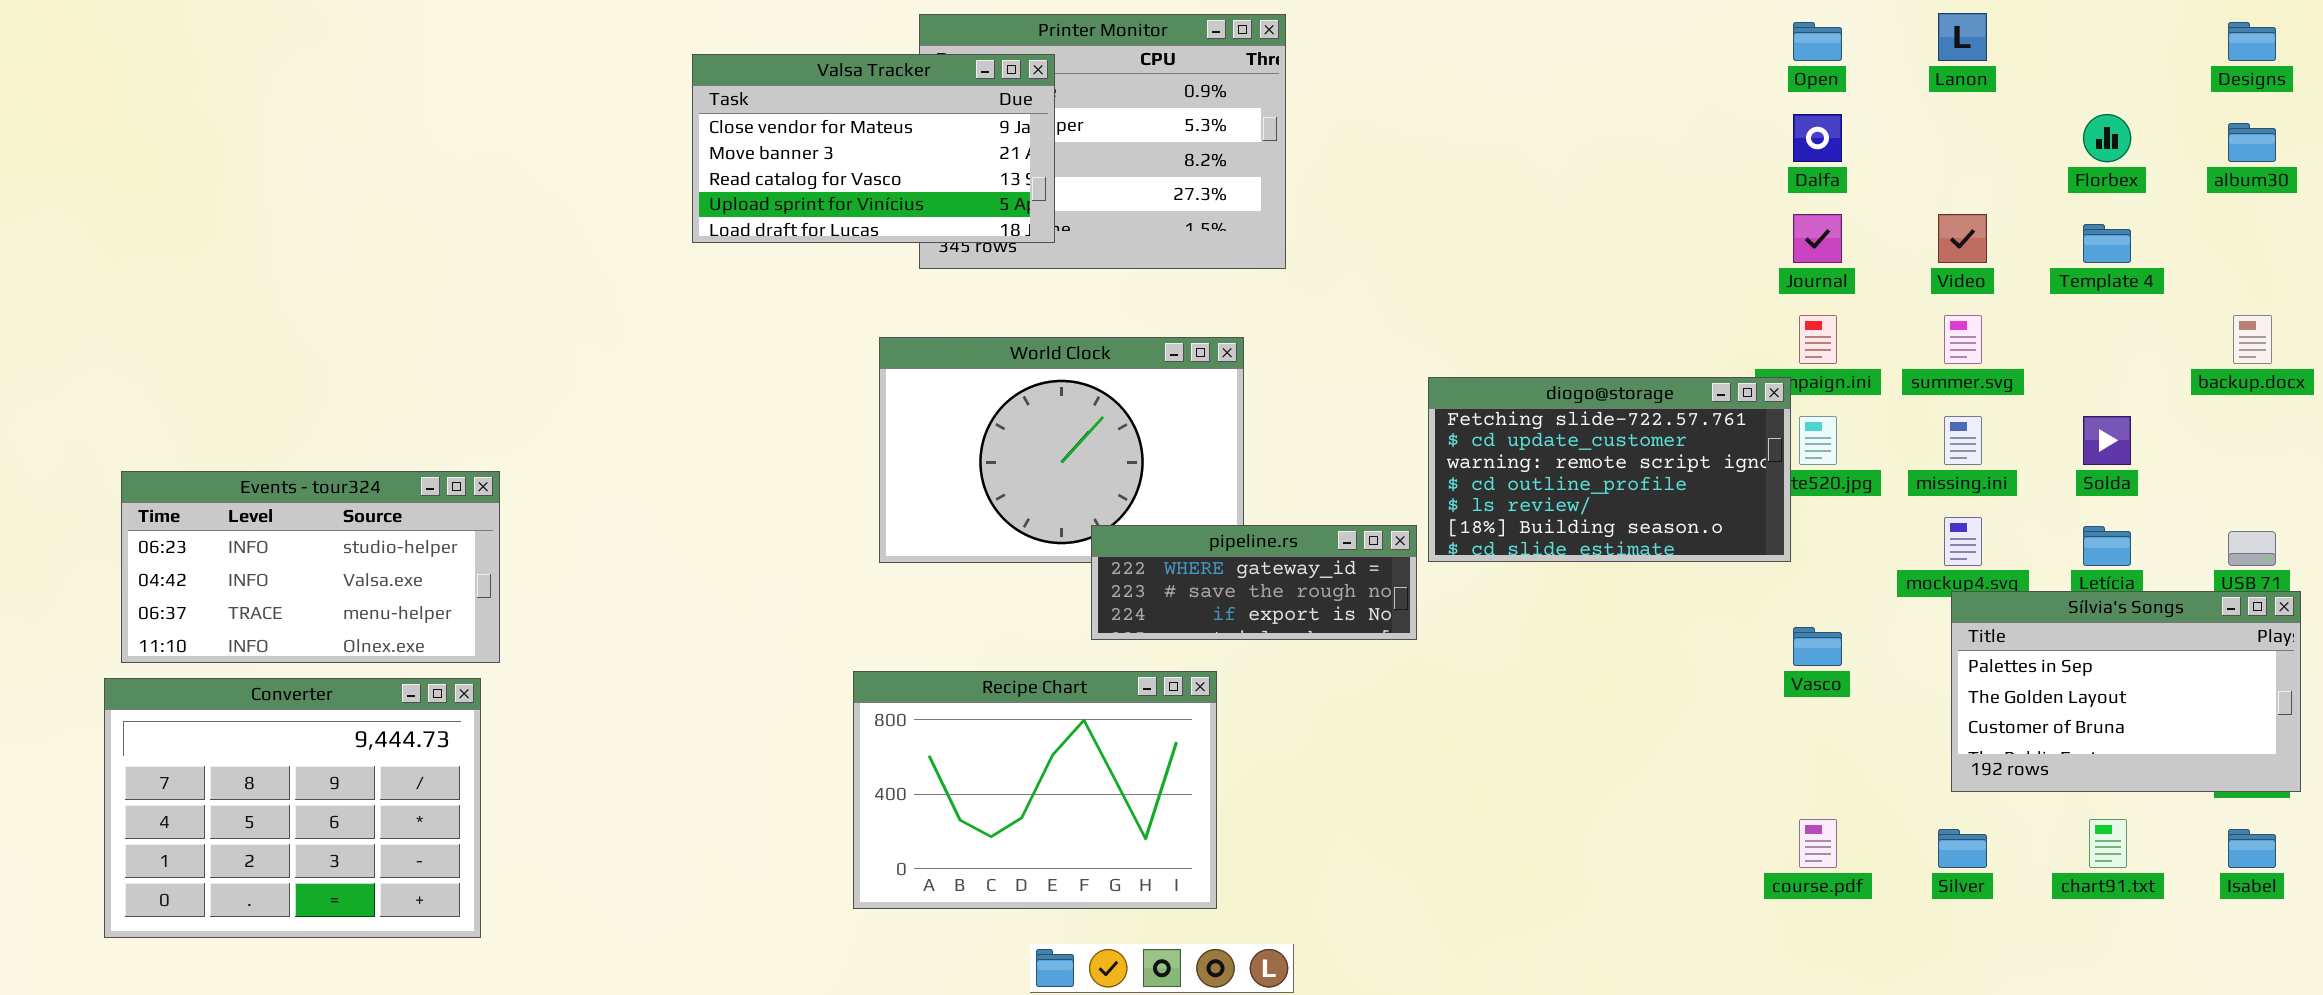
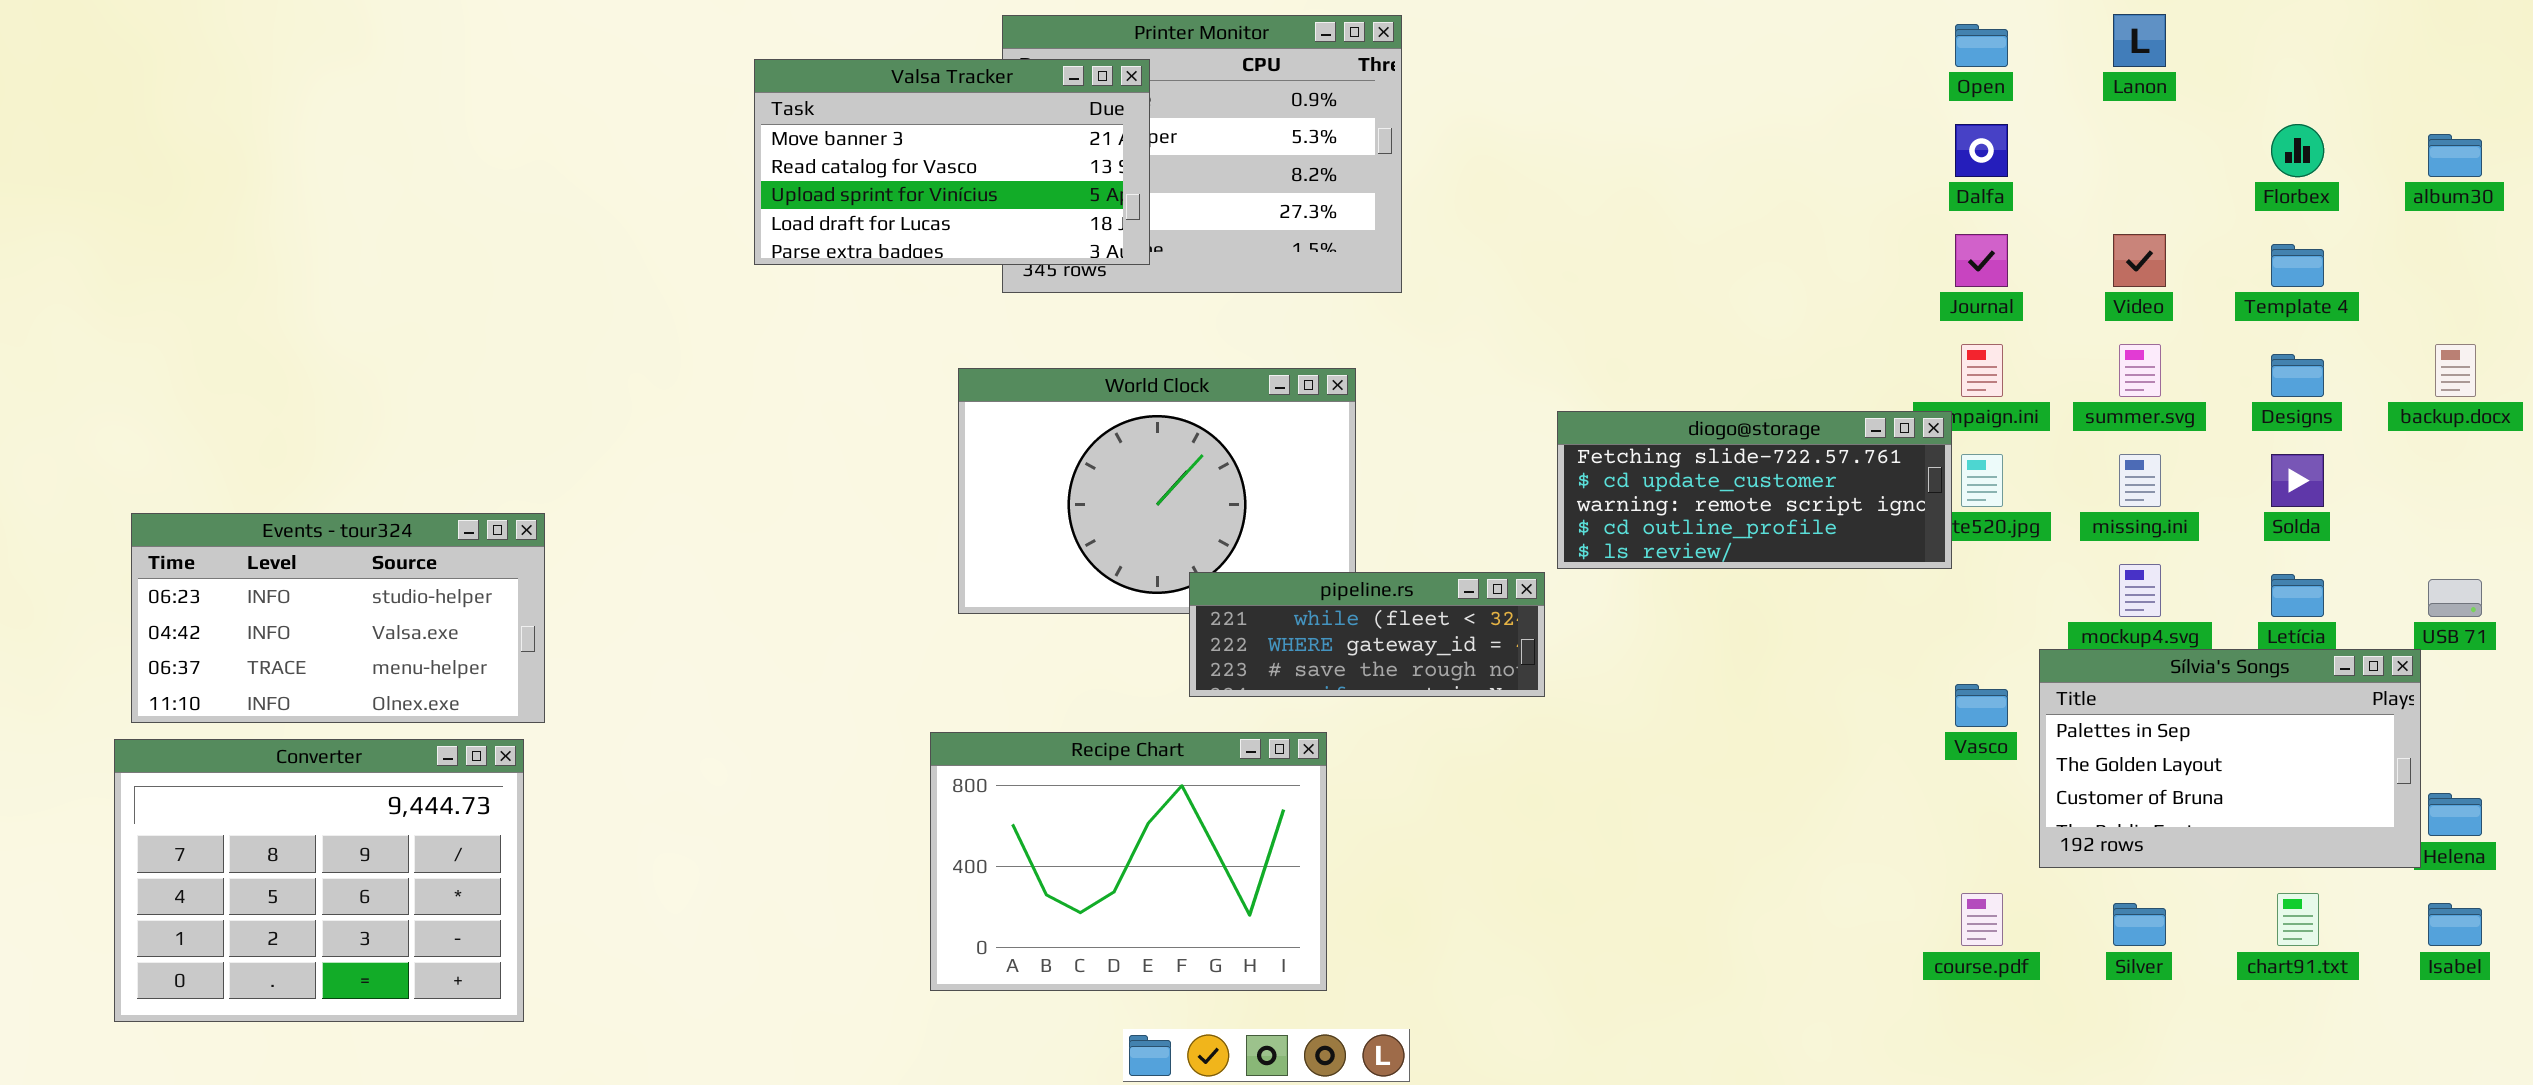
Designs: [2228,22,2276,61] -> [2271,354,2324,397], moved
Valsa Tracker: [692,54,1055,243] -> [754,59,1150,265], scrolled down 1 row
diogo@storage: [1428,377,1791,562] -> [1557,411,1952,569], resized
pipeline.rs: [1091,525,1417,640] -> [1189,572,1545,697], scrolled up 1 row
Sílvia's Songs: [1951,591,2301,792] -> [2039,649,2421,868], moved

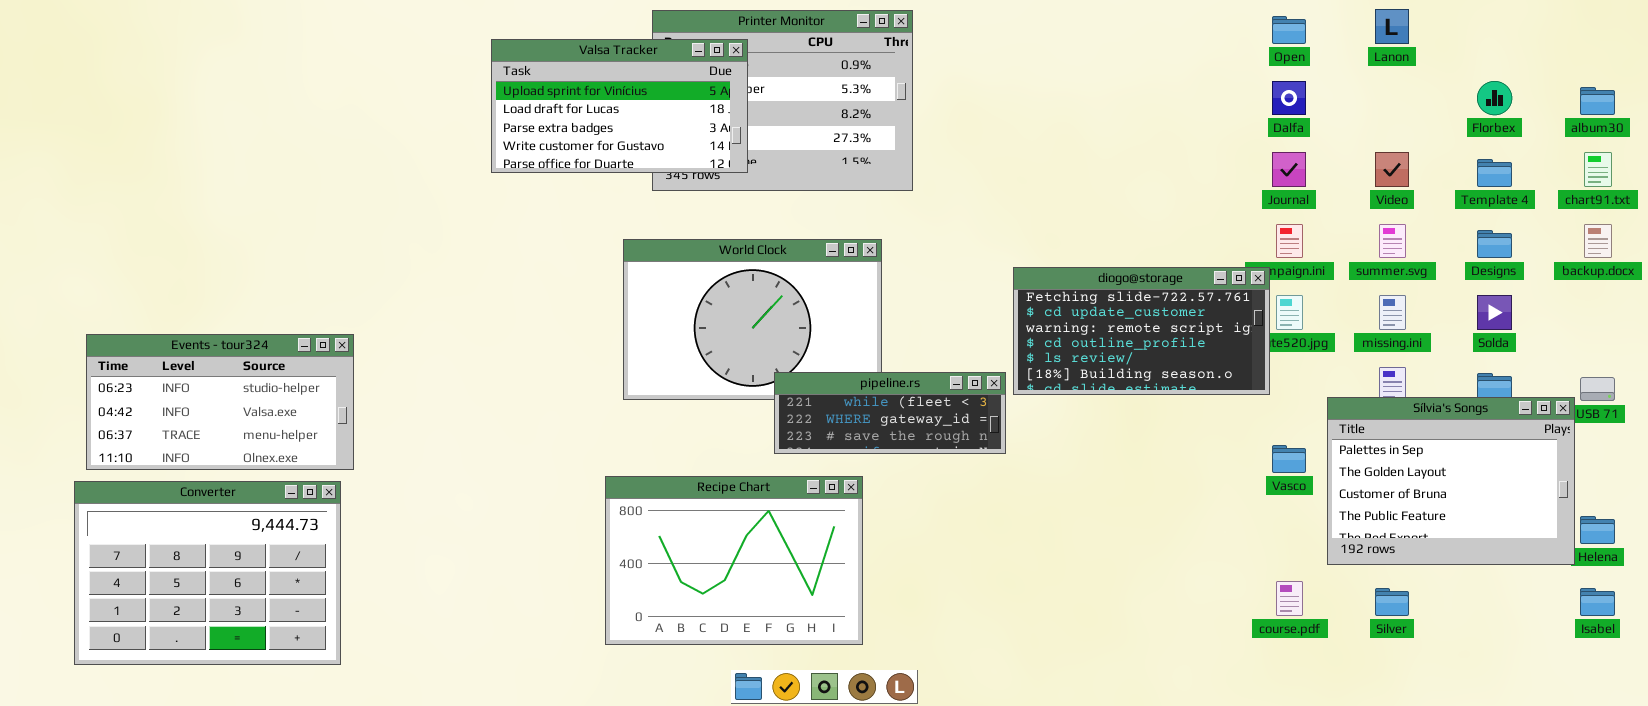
Valsa Tracker: [754,59,1150,265] -> [491,39,748,173], scrolled down 2 rows
diogo@storage: [1557,411,1952,569] -> [1013,267,1270,395], resized
Sílvia's Songs: [2039,649,2421,868] -> [1327,397,1575,565], resized
chart91.txt: [2277,893,2319,946] -> [1584,152,1612,187], moved

